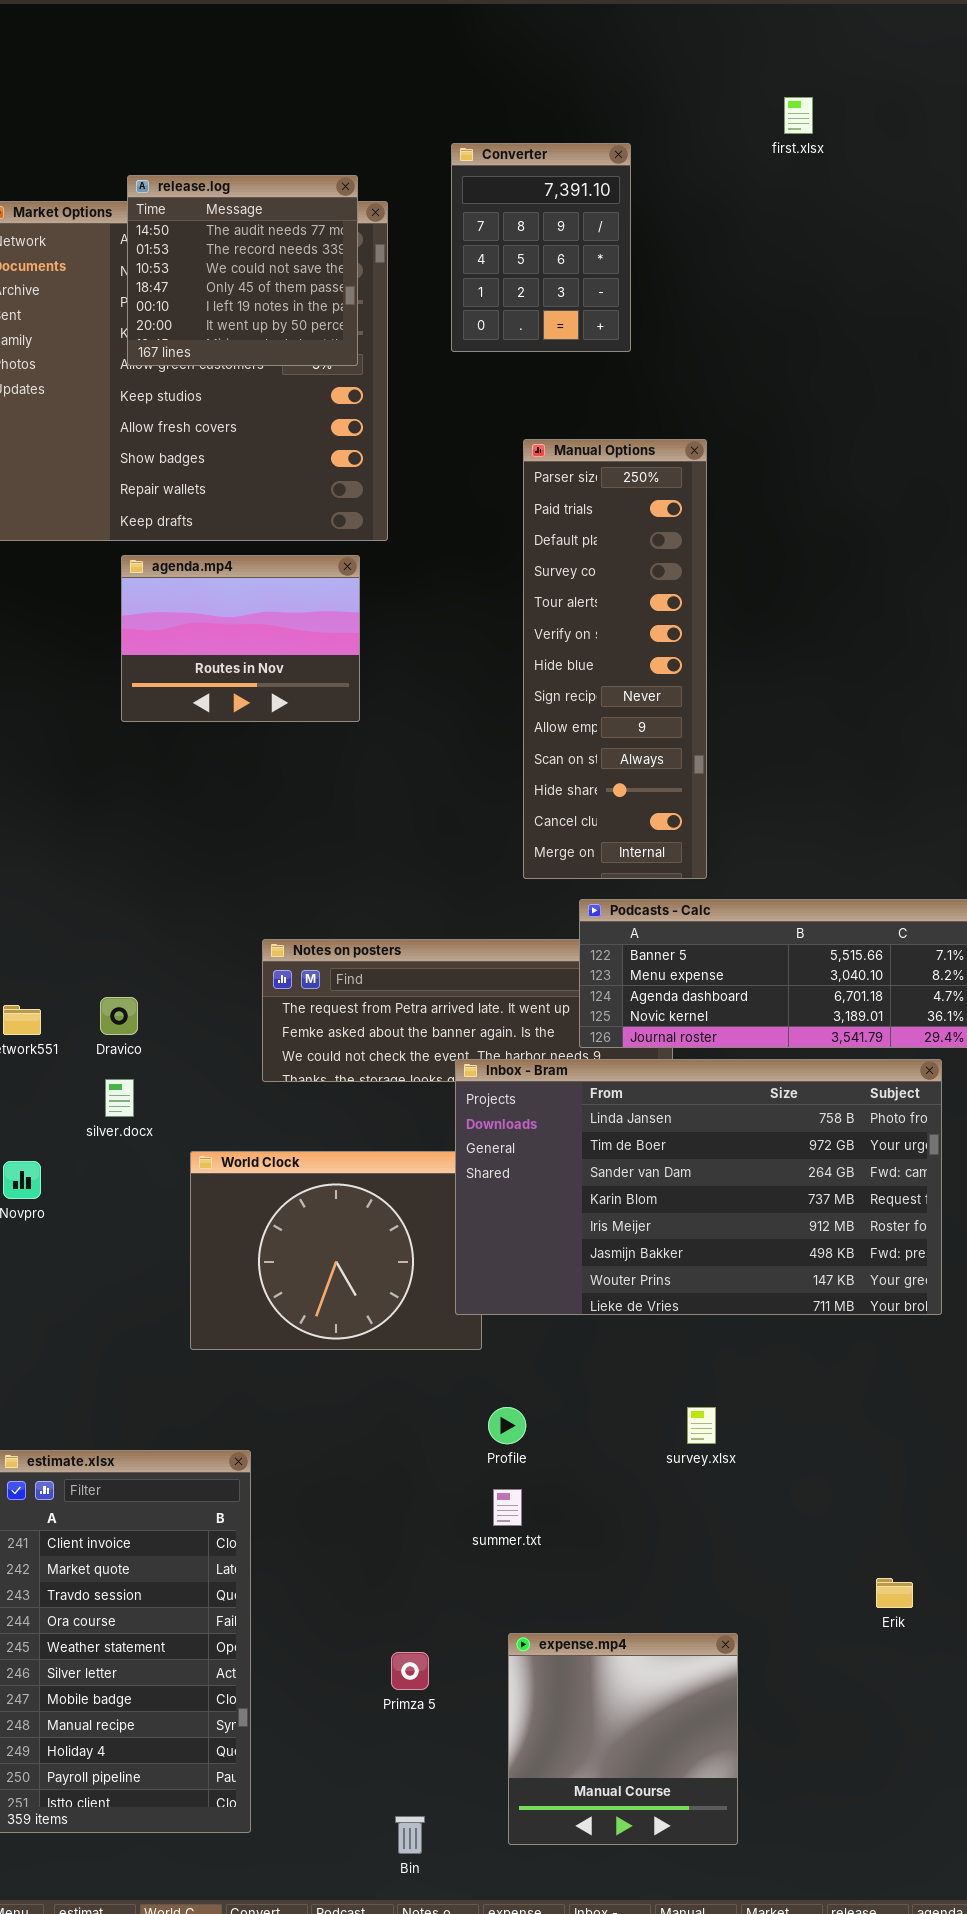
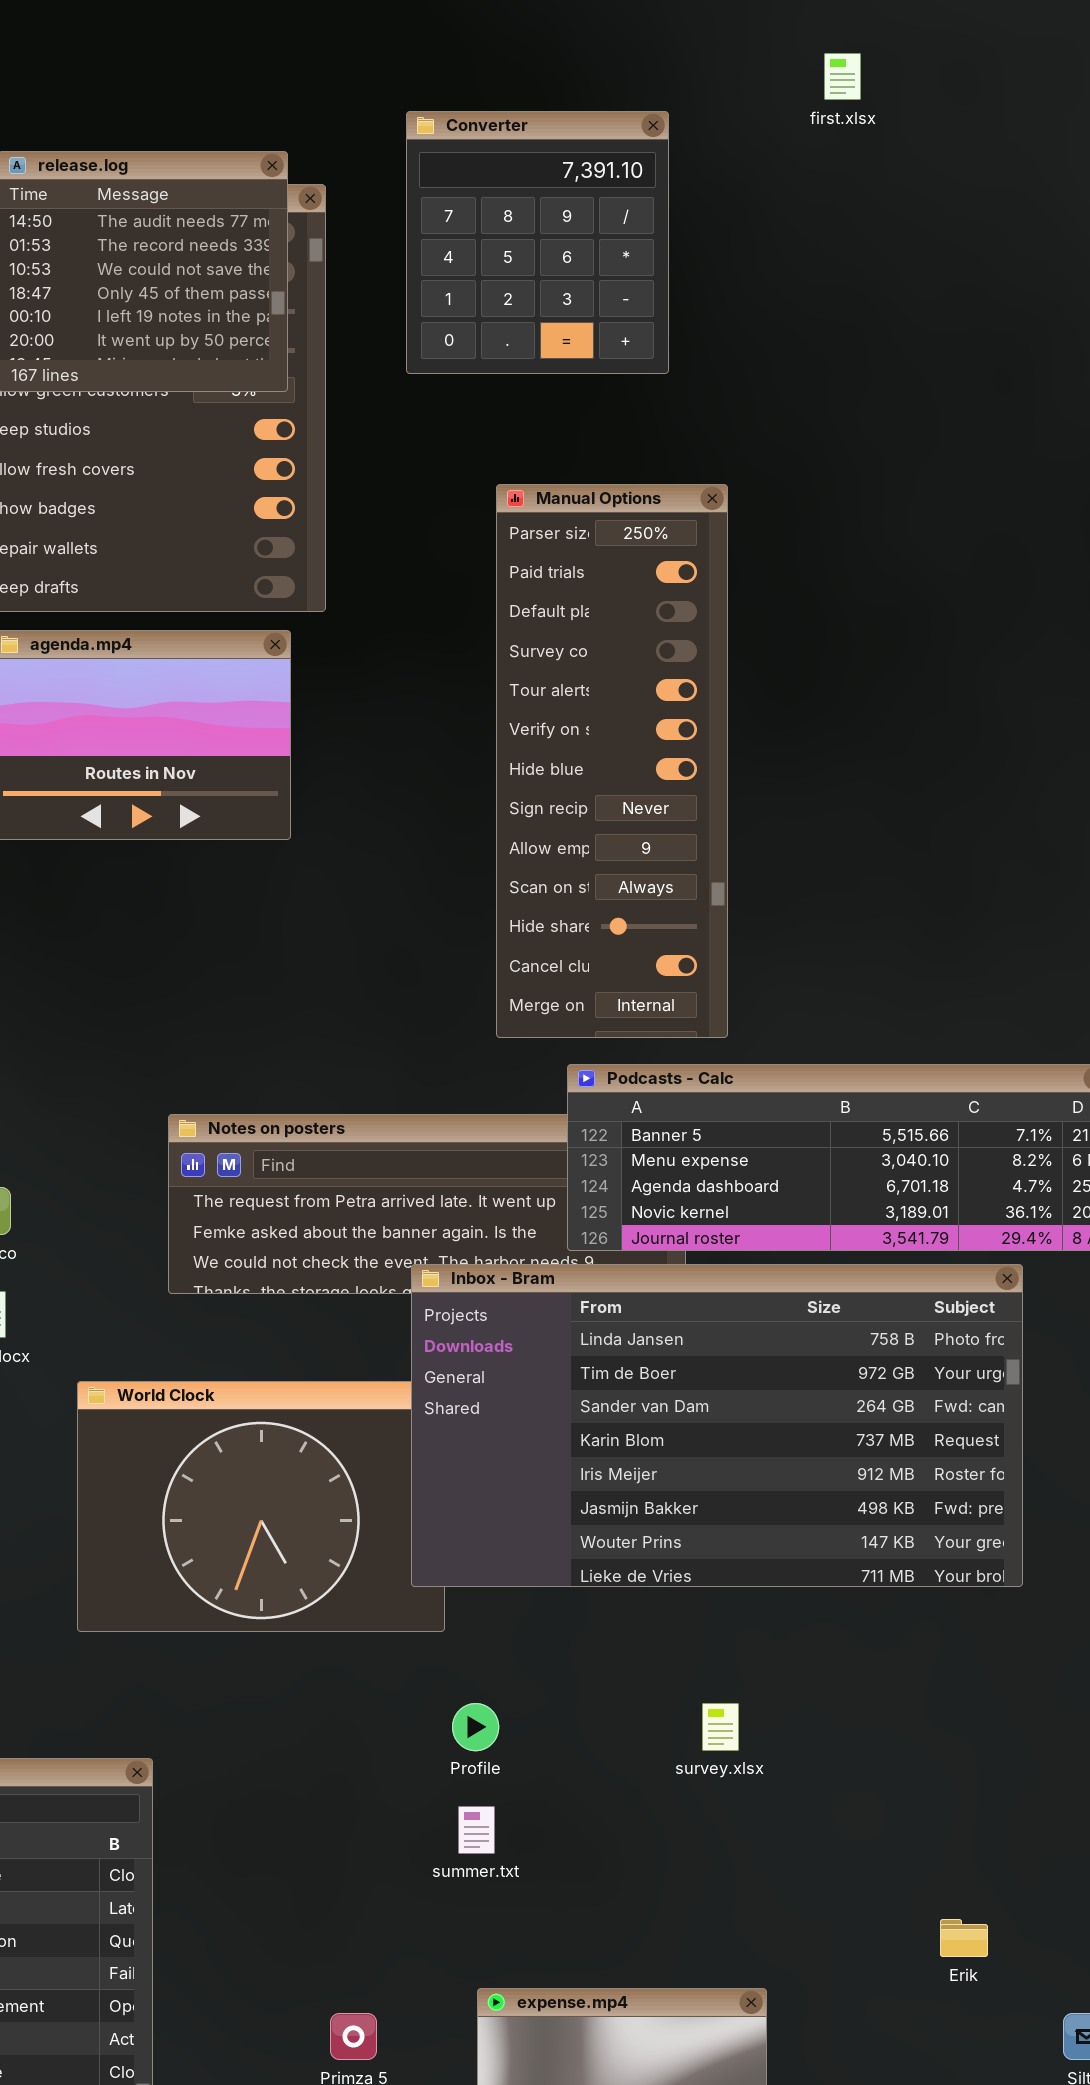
Converter: [451,143,631,352] -> [406,111,669,374], resized

